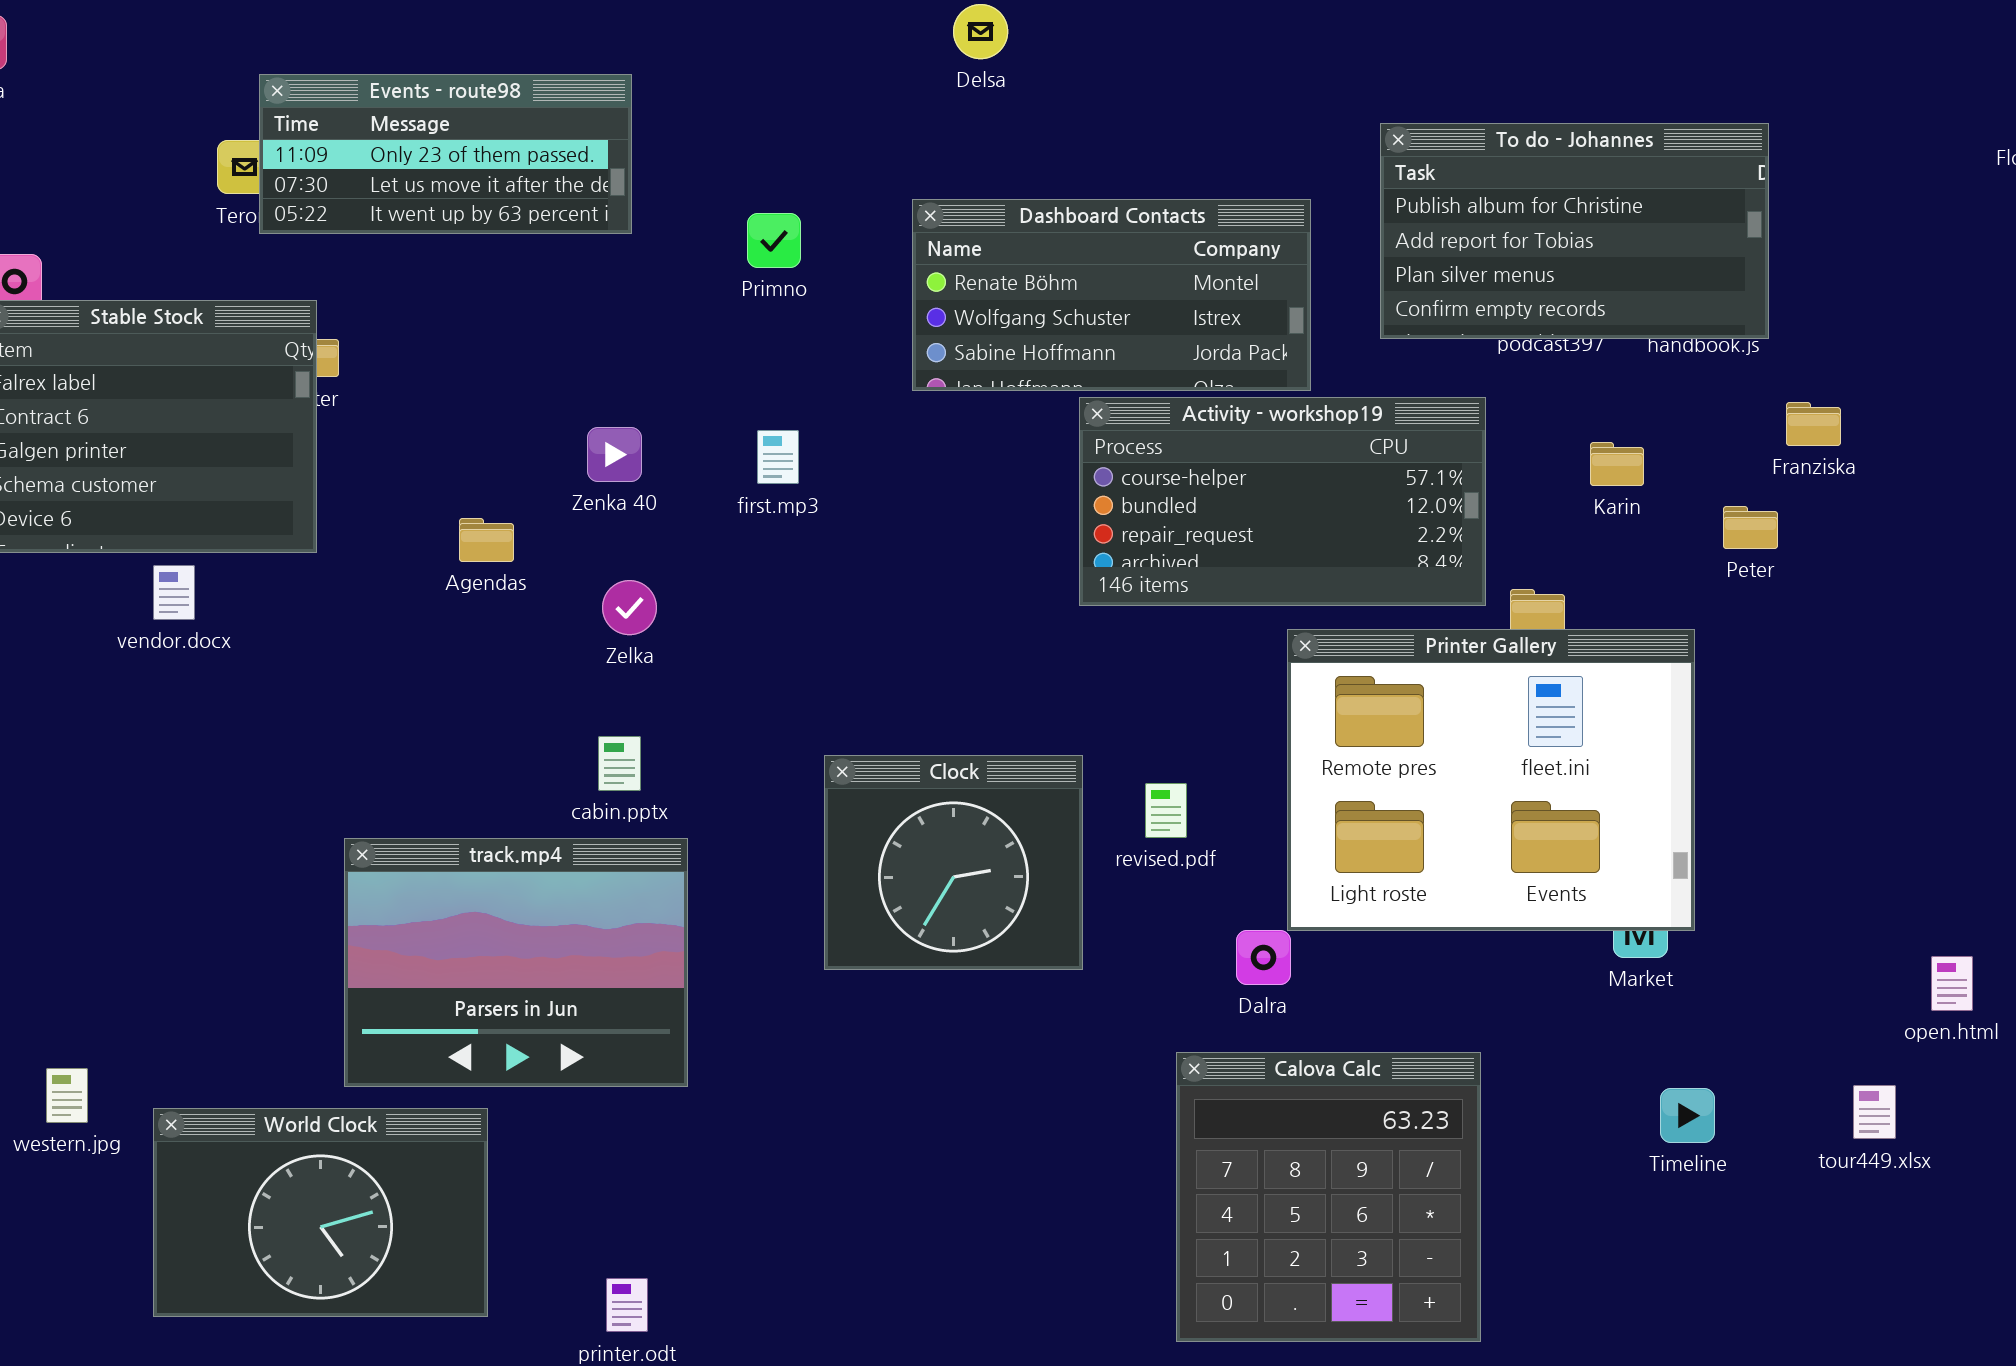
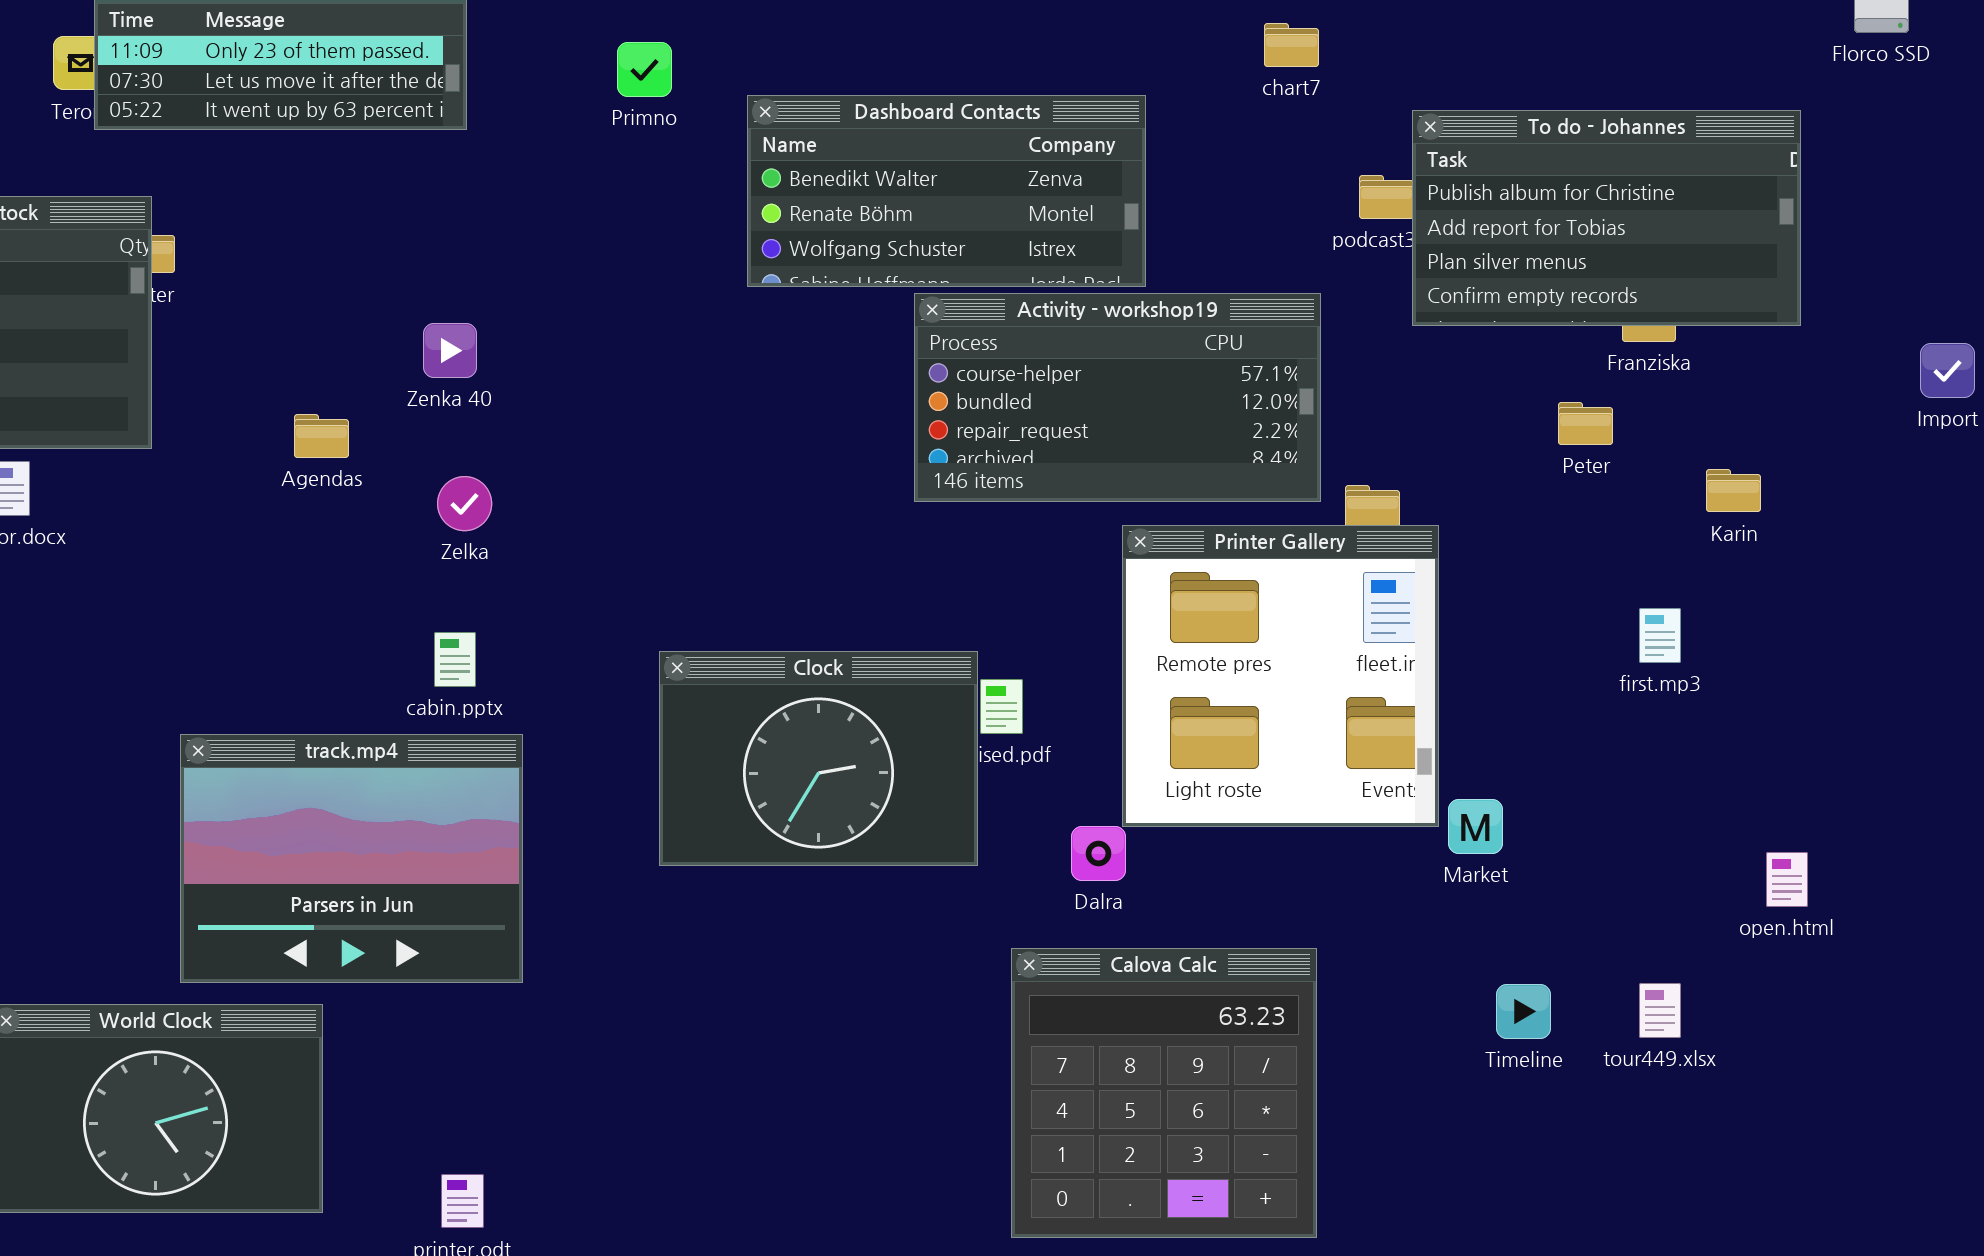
To do - Johannes: [1380,123,1769,339] -> [1412,110,1801,326], moved
Dashboard Contacts: [912,199,1311,391] -> [747,95,1146,287], scrolled up 1 row
Primno: [747,213,801,268] -> [617,42,672,97], moved
first.mp3: [757,430,799,484] -> [1639,608,1681,663], moved
Karin: [1590,442,1644,486] -> [1706,469,1761,512], moved
Printer Gallery: [1287,629,1695,931] -> [1122,525,1439,827], resized
Clock: [824,755,1083,970] -> [659,651,978,866], resized
tour449.xlsx: [1853,1085,1896,1139] -> [1639,983,1681,1038], moved

